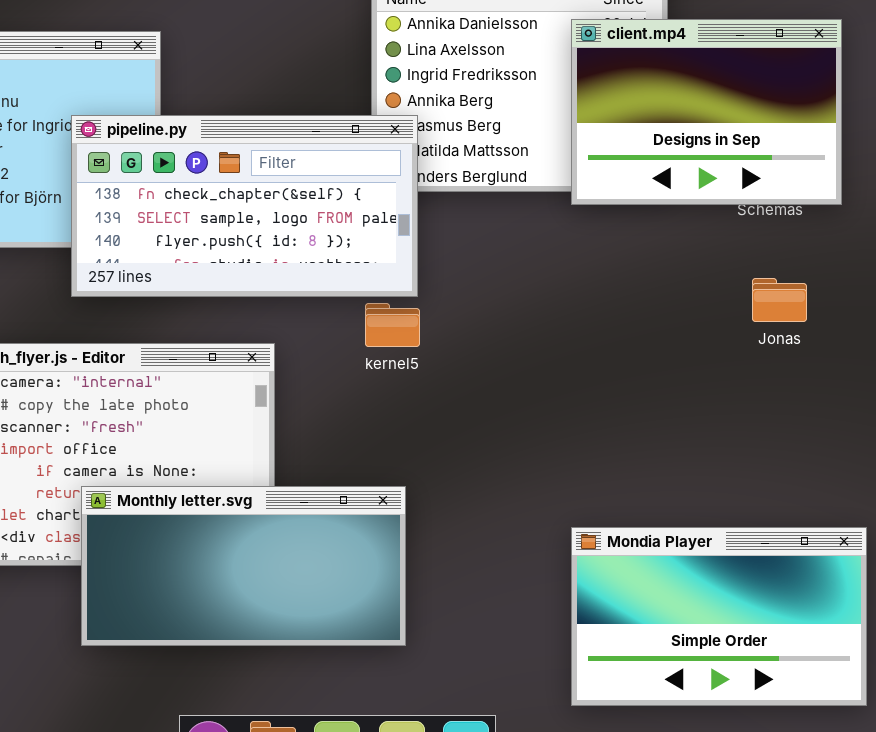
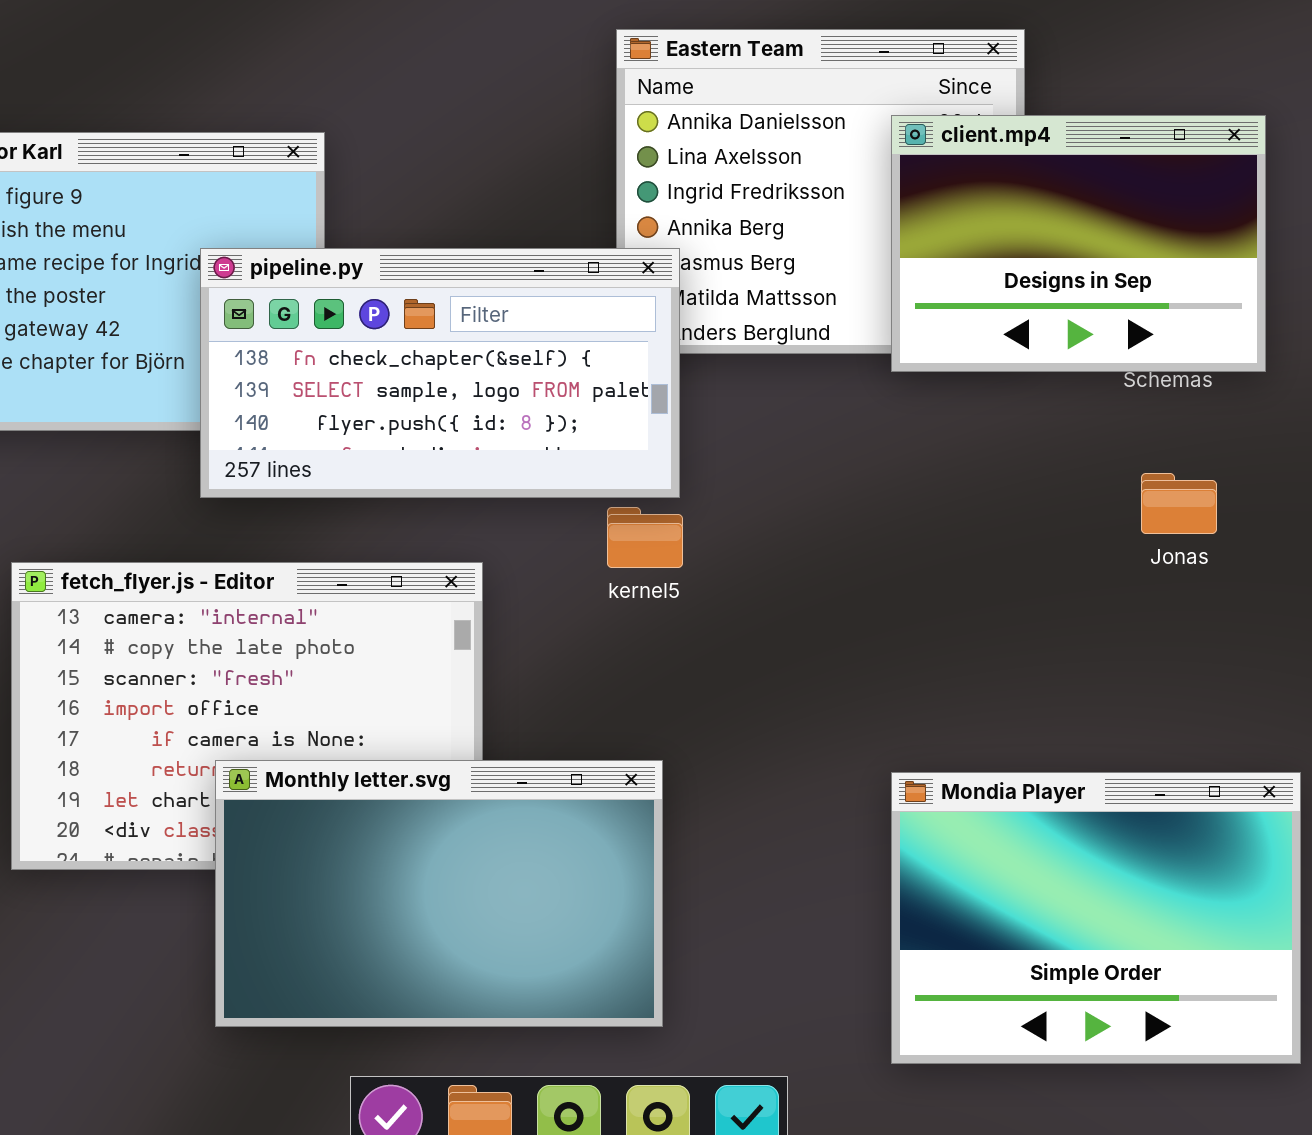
Monthly letter.svg: [81,486,406,646] -> [215,760,663,1027], resized
Mondia Player: [571,527,867,706] -> [891,772,1301,1064], resized

